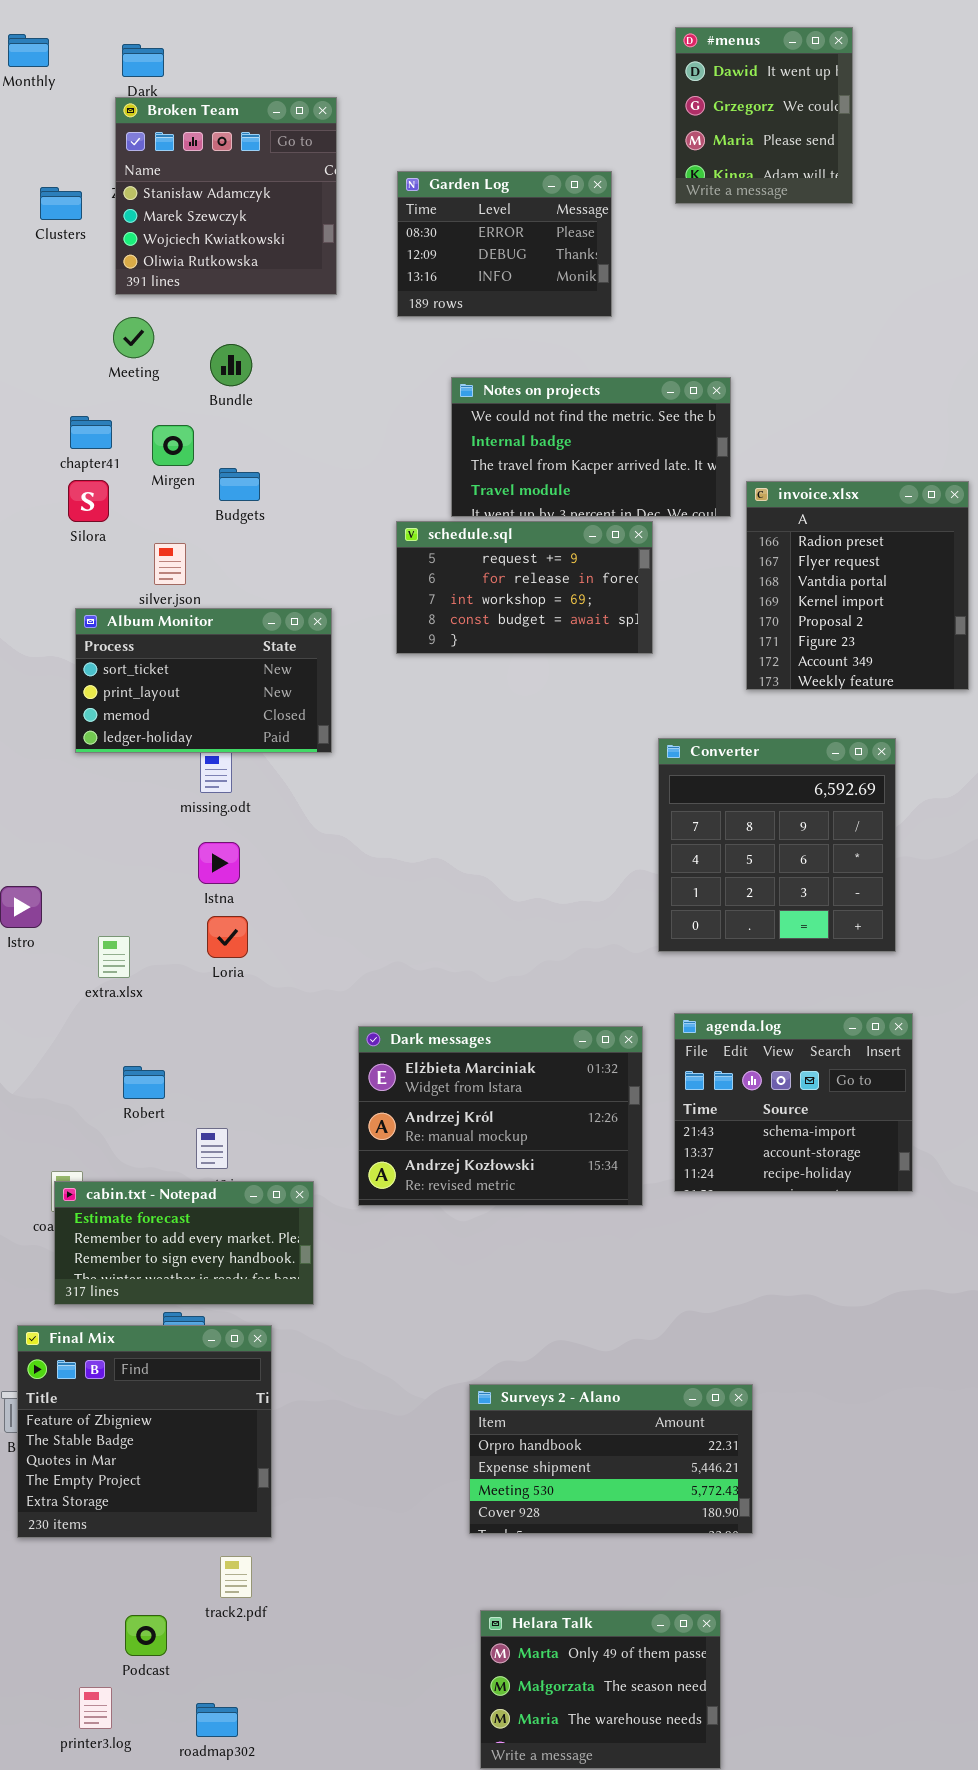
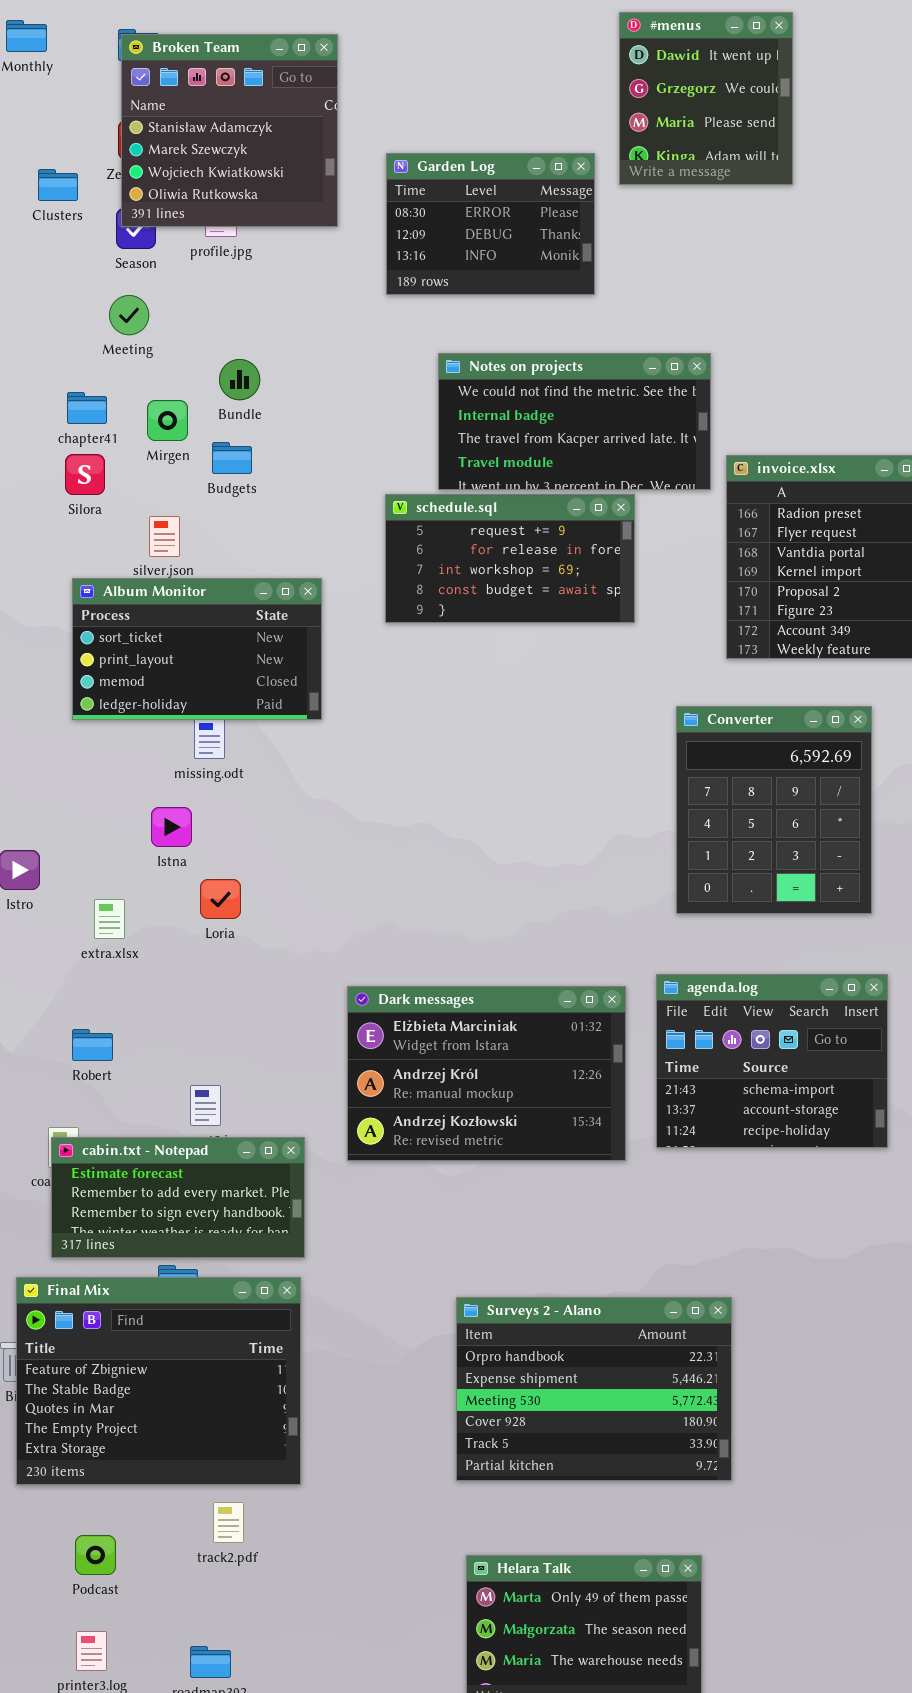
#menus: [675,27,853,204] -> [619,12,793,185], moved
Broken Team: [115,97,337,295] -> [121,34,338,227], moved
Bundle: [210,344,252,386] -> [219,359,260,400], moved
Converter: [658,738,896,952] -> [676,706,872,914], resized
Istna: [198,842,240,884] -> [151,807,192,847], moved
Robert: [123,1066,165,1099] -> [72,1029,113,1061], moved
Final Mix: [17,1325,272,1538] -> [16,1277,301,1485], resized
Surveys 2 - Alano: [469,1384,753,1534] -> [456,1297,732,1481], resized
Podcast: [125,1615,167,1656] -> [75,1535,116,1575], moved

